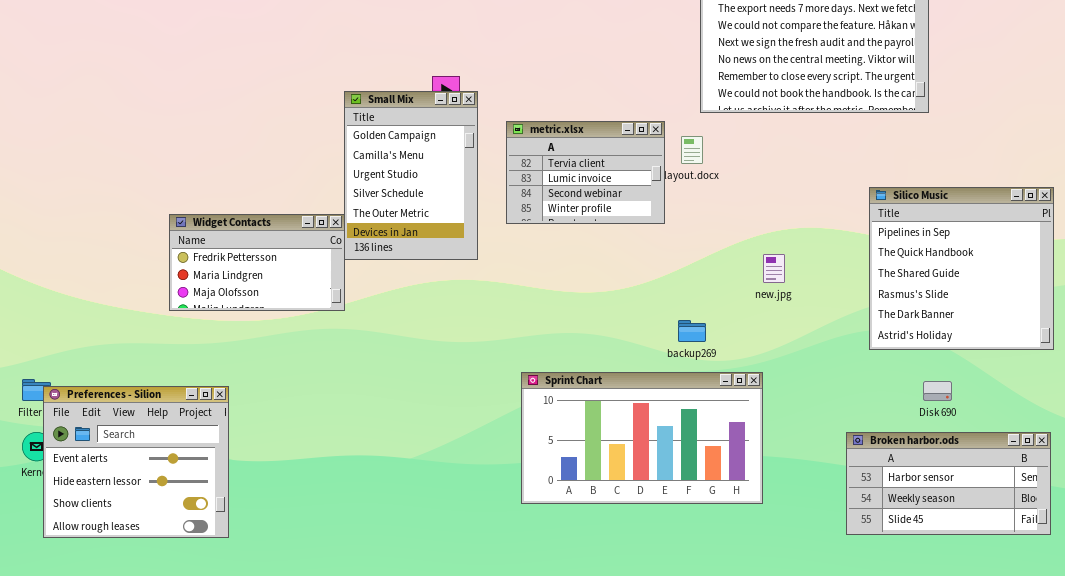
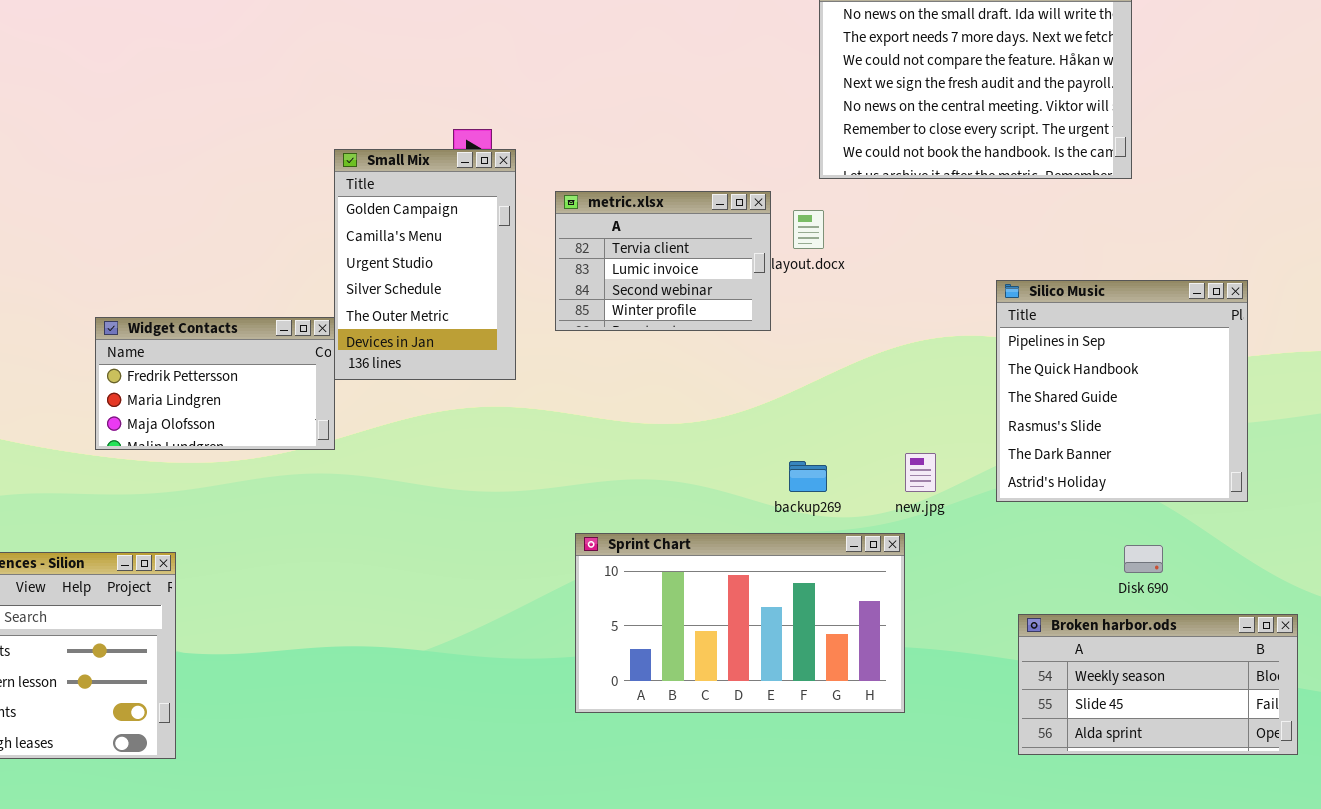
Silico Music: [869,187,1054,350] -> [996,280,1248,502], moved
new.jpg: [763,254,785,283] -> [905,453,936,492], moved
Broken harbor.ods: [846,432,1051,535] -> [1018,614,1298,755], scrolled down 1 row

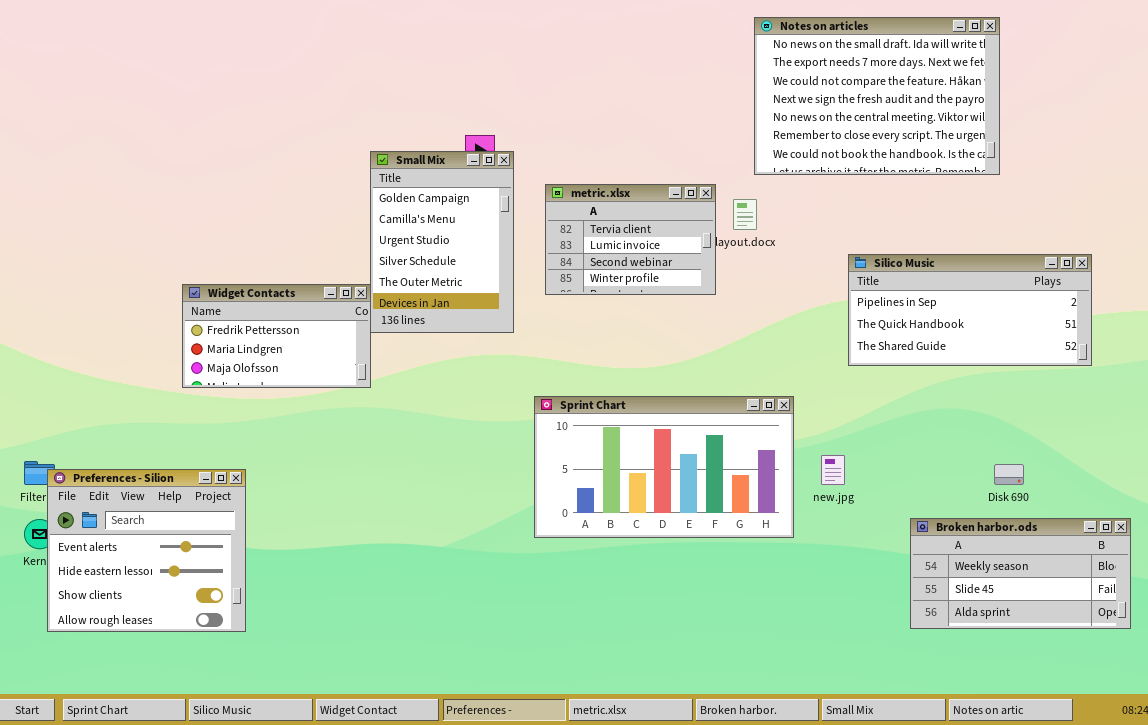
Silico Music: [996,280,1248,502] -> [848,254,1092,366], resized
new.jpg: [905,453,936,492] -> [821,455,845,485], moved
Sprint Chart: [575,533,905,713] -> [534,396,794,538], moved

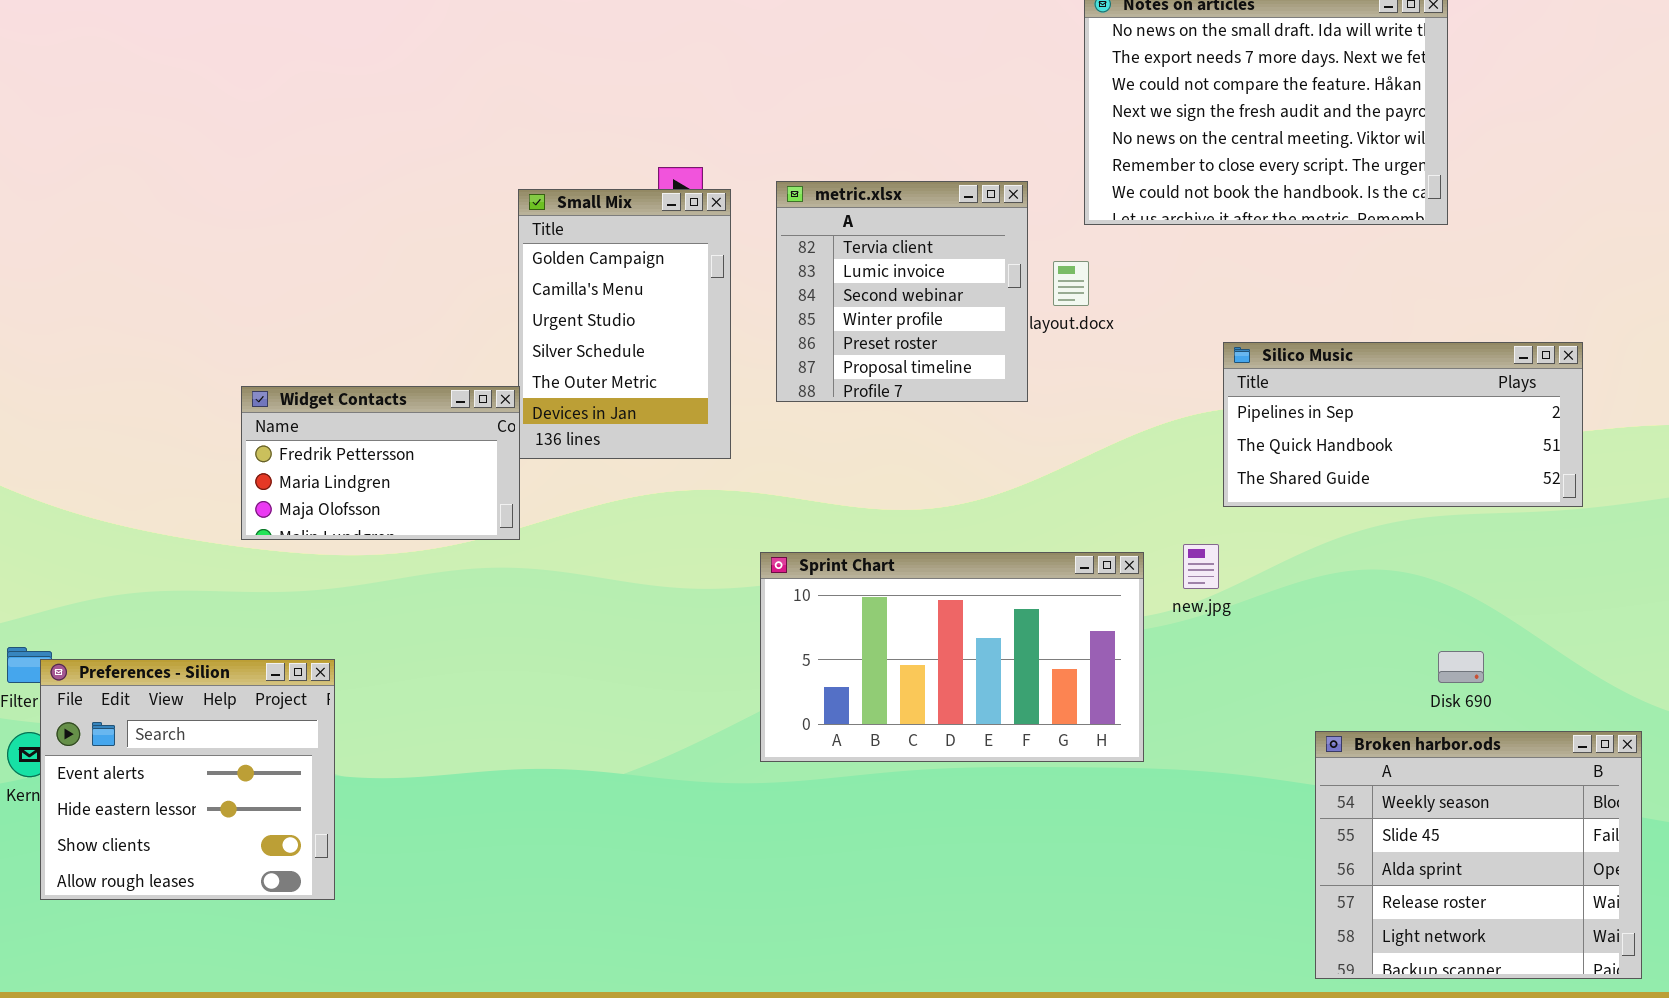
metric.xlsx: [545,184,716,295] -> [776,181,1028,402], resized
new.jpg: [821,455,845,485] -> [1183,544,1219,589], moved
Broken harbor.ods: [910,518,1131,629] -> [1315,731,1642,979], resized

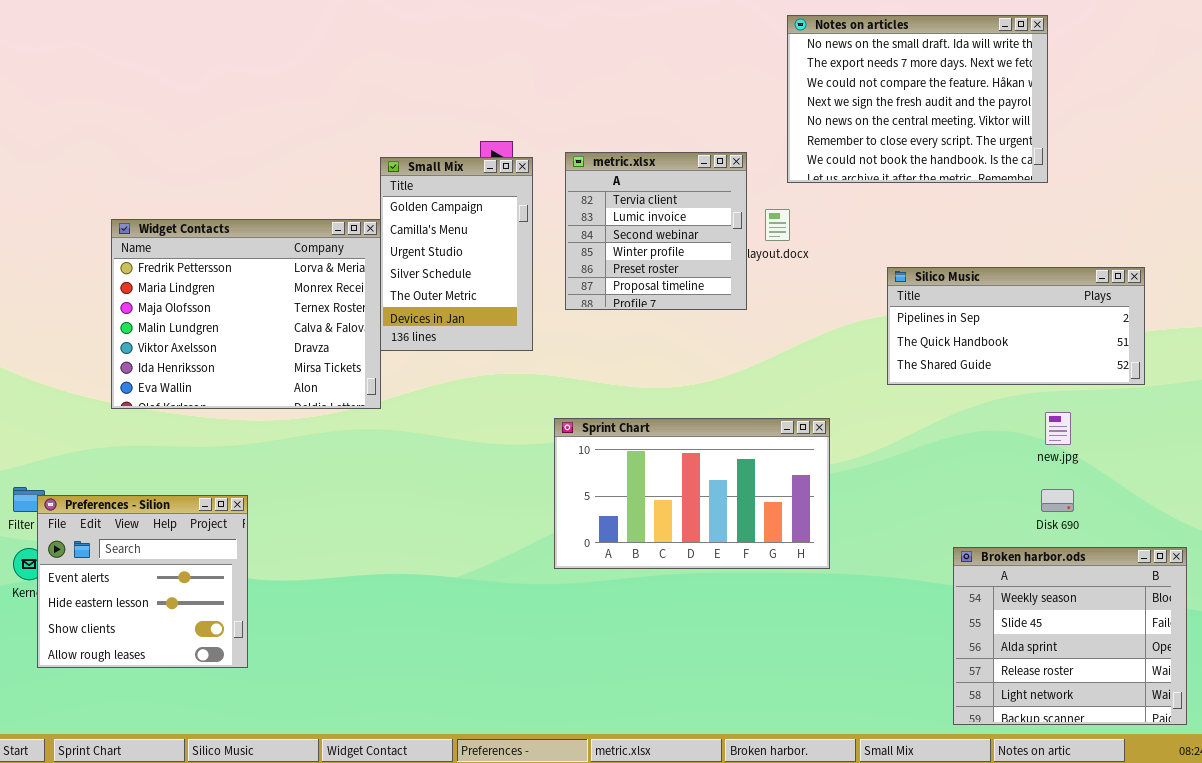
Widget Contacts: [241,386,520,540] -> [111,219,381,409], resized
new.jpg: [1183,544,1219,589] -> [1045,412,1071,445], moved

